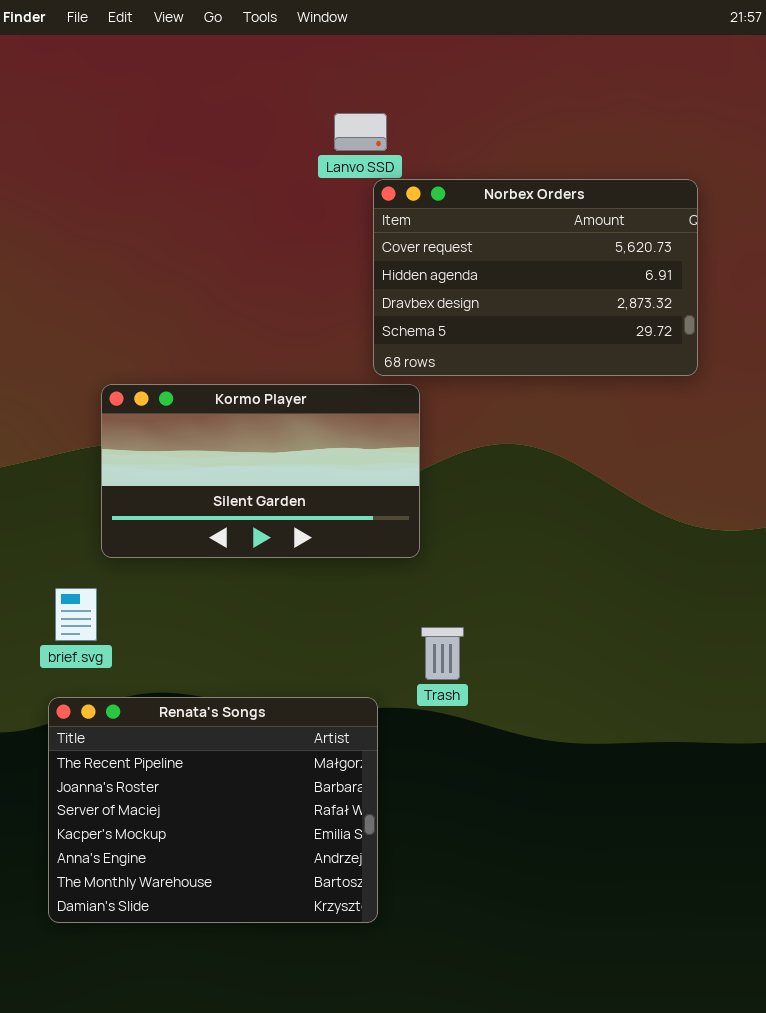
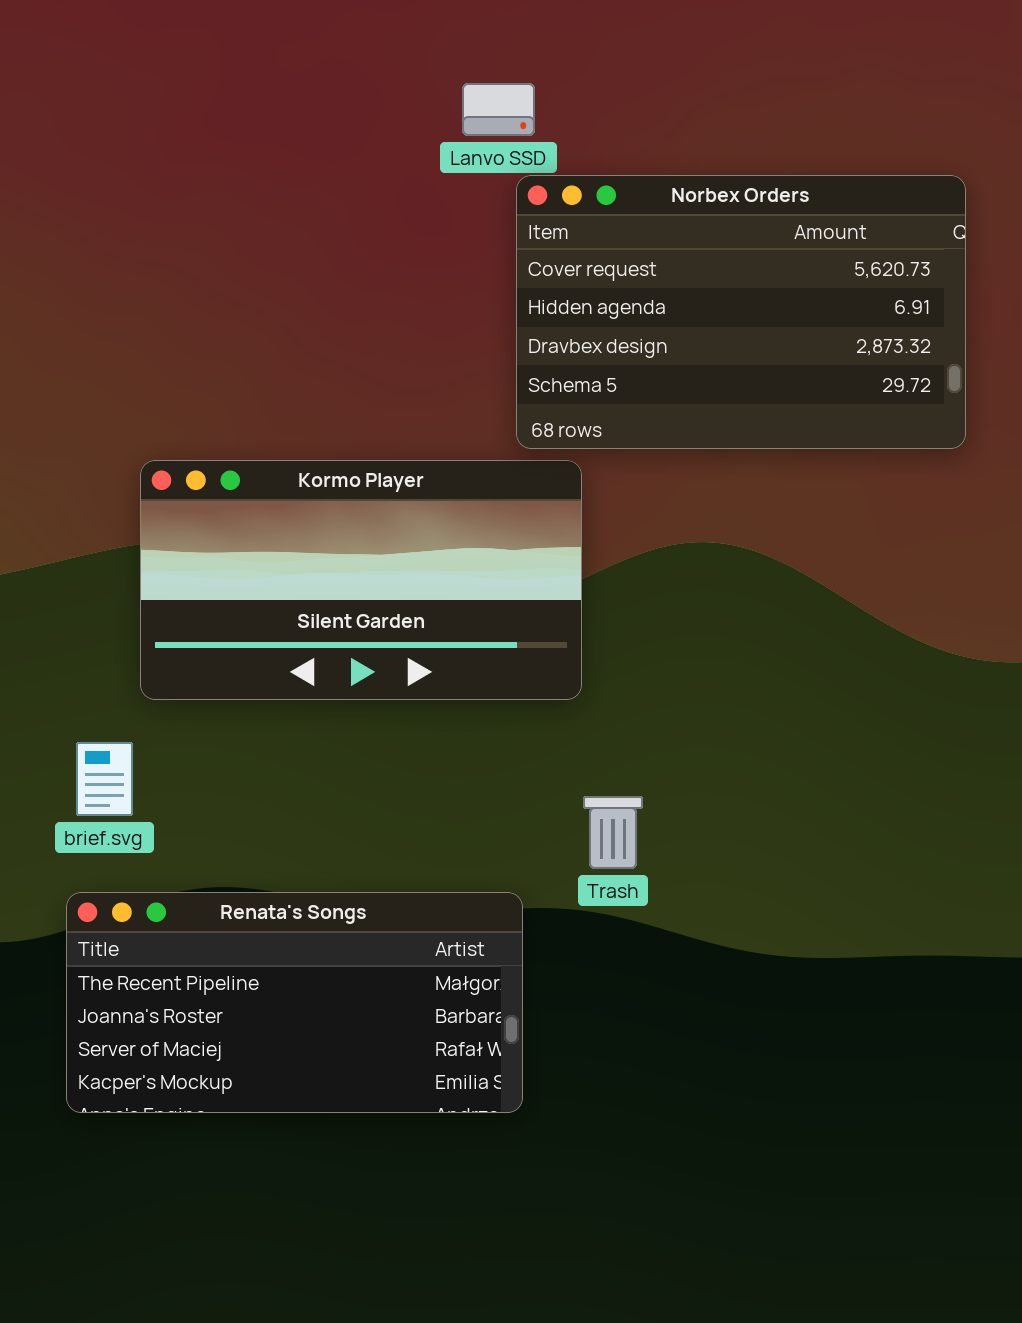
Renata's Songs: [48,697,378,923] -> [66,892,523,1113], resized

